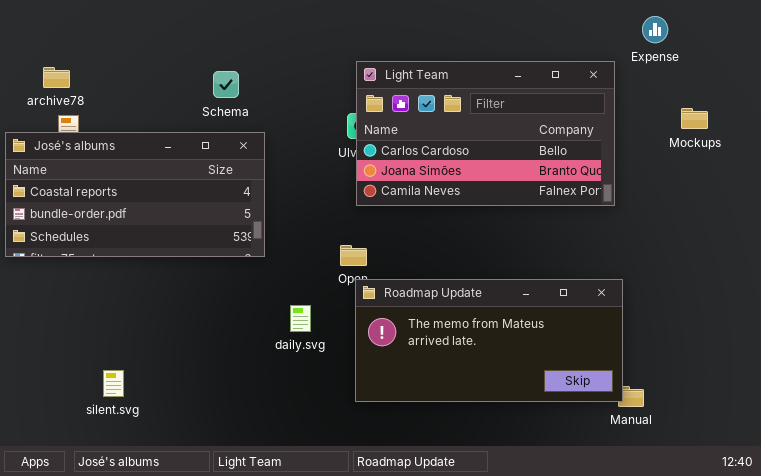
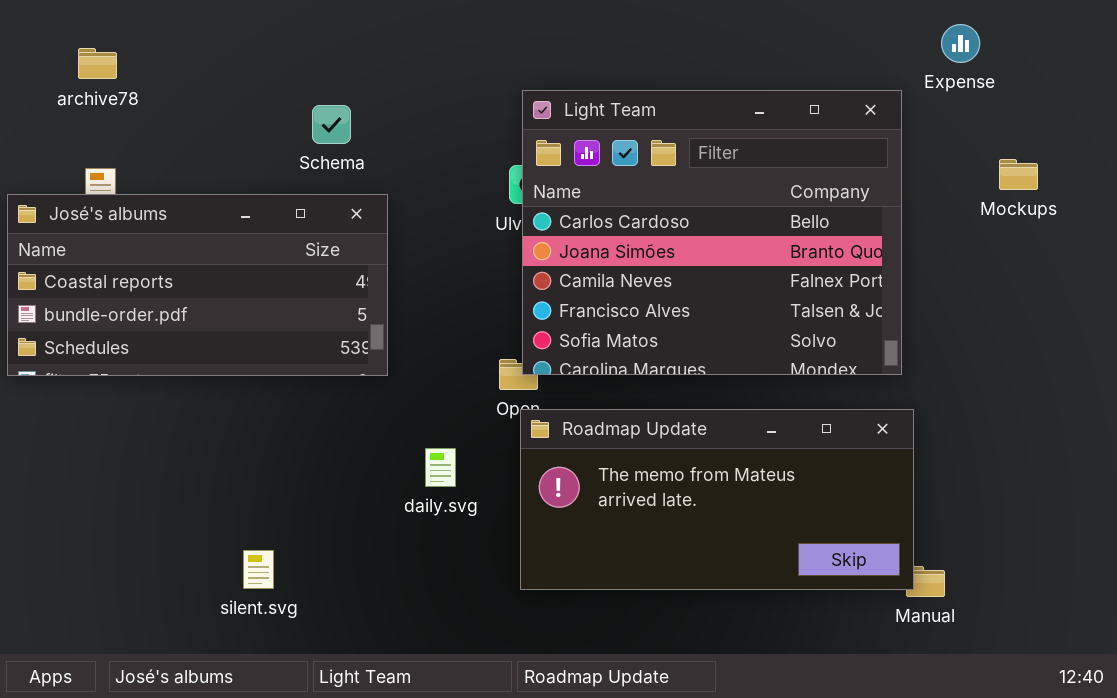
Light Team: [356,61,615,206] -> [522,90,902,375], resized
archive78: [43,67,70,88] -> [78,48,117,79], moved
silent.svg: [103,370,124,397] -> [243,550,274,589], moved

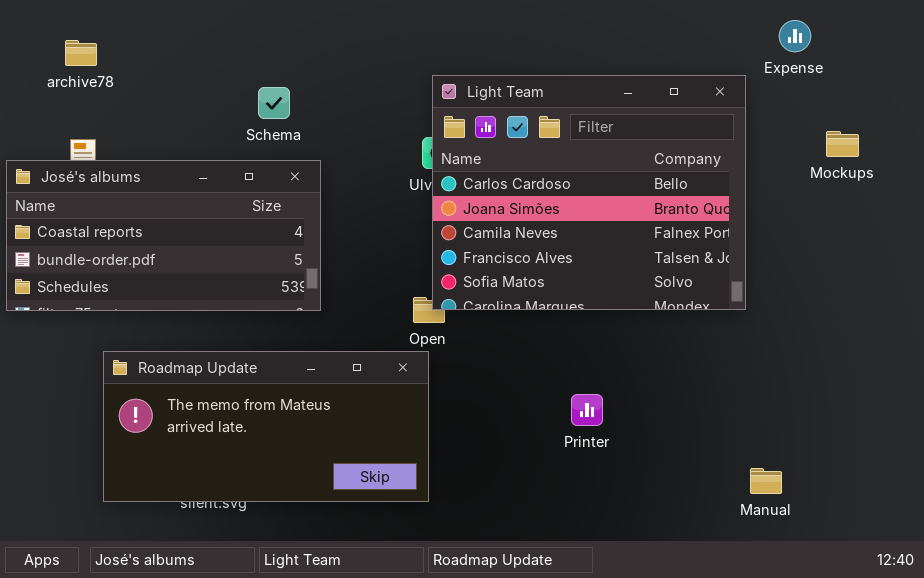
Roadmap Update: [520,409,914,590] -> [103,351,429,502], moved

